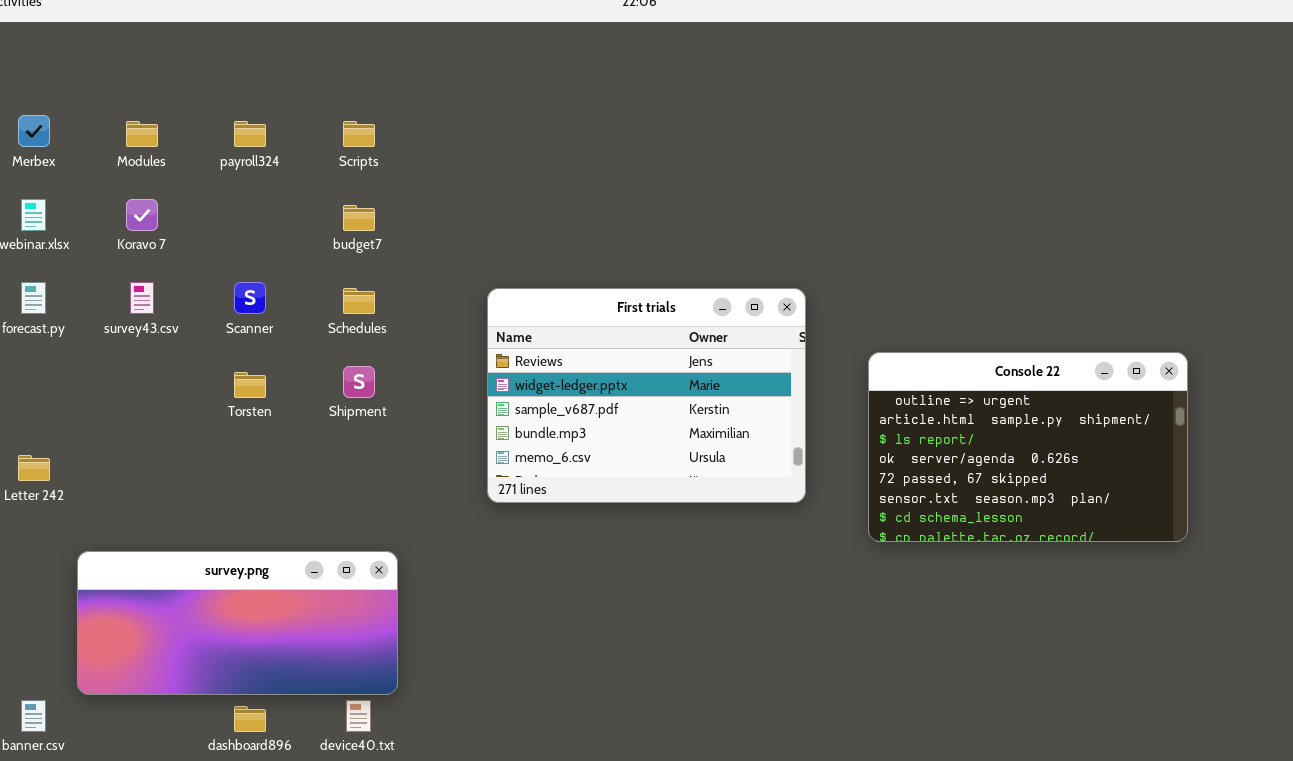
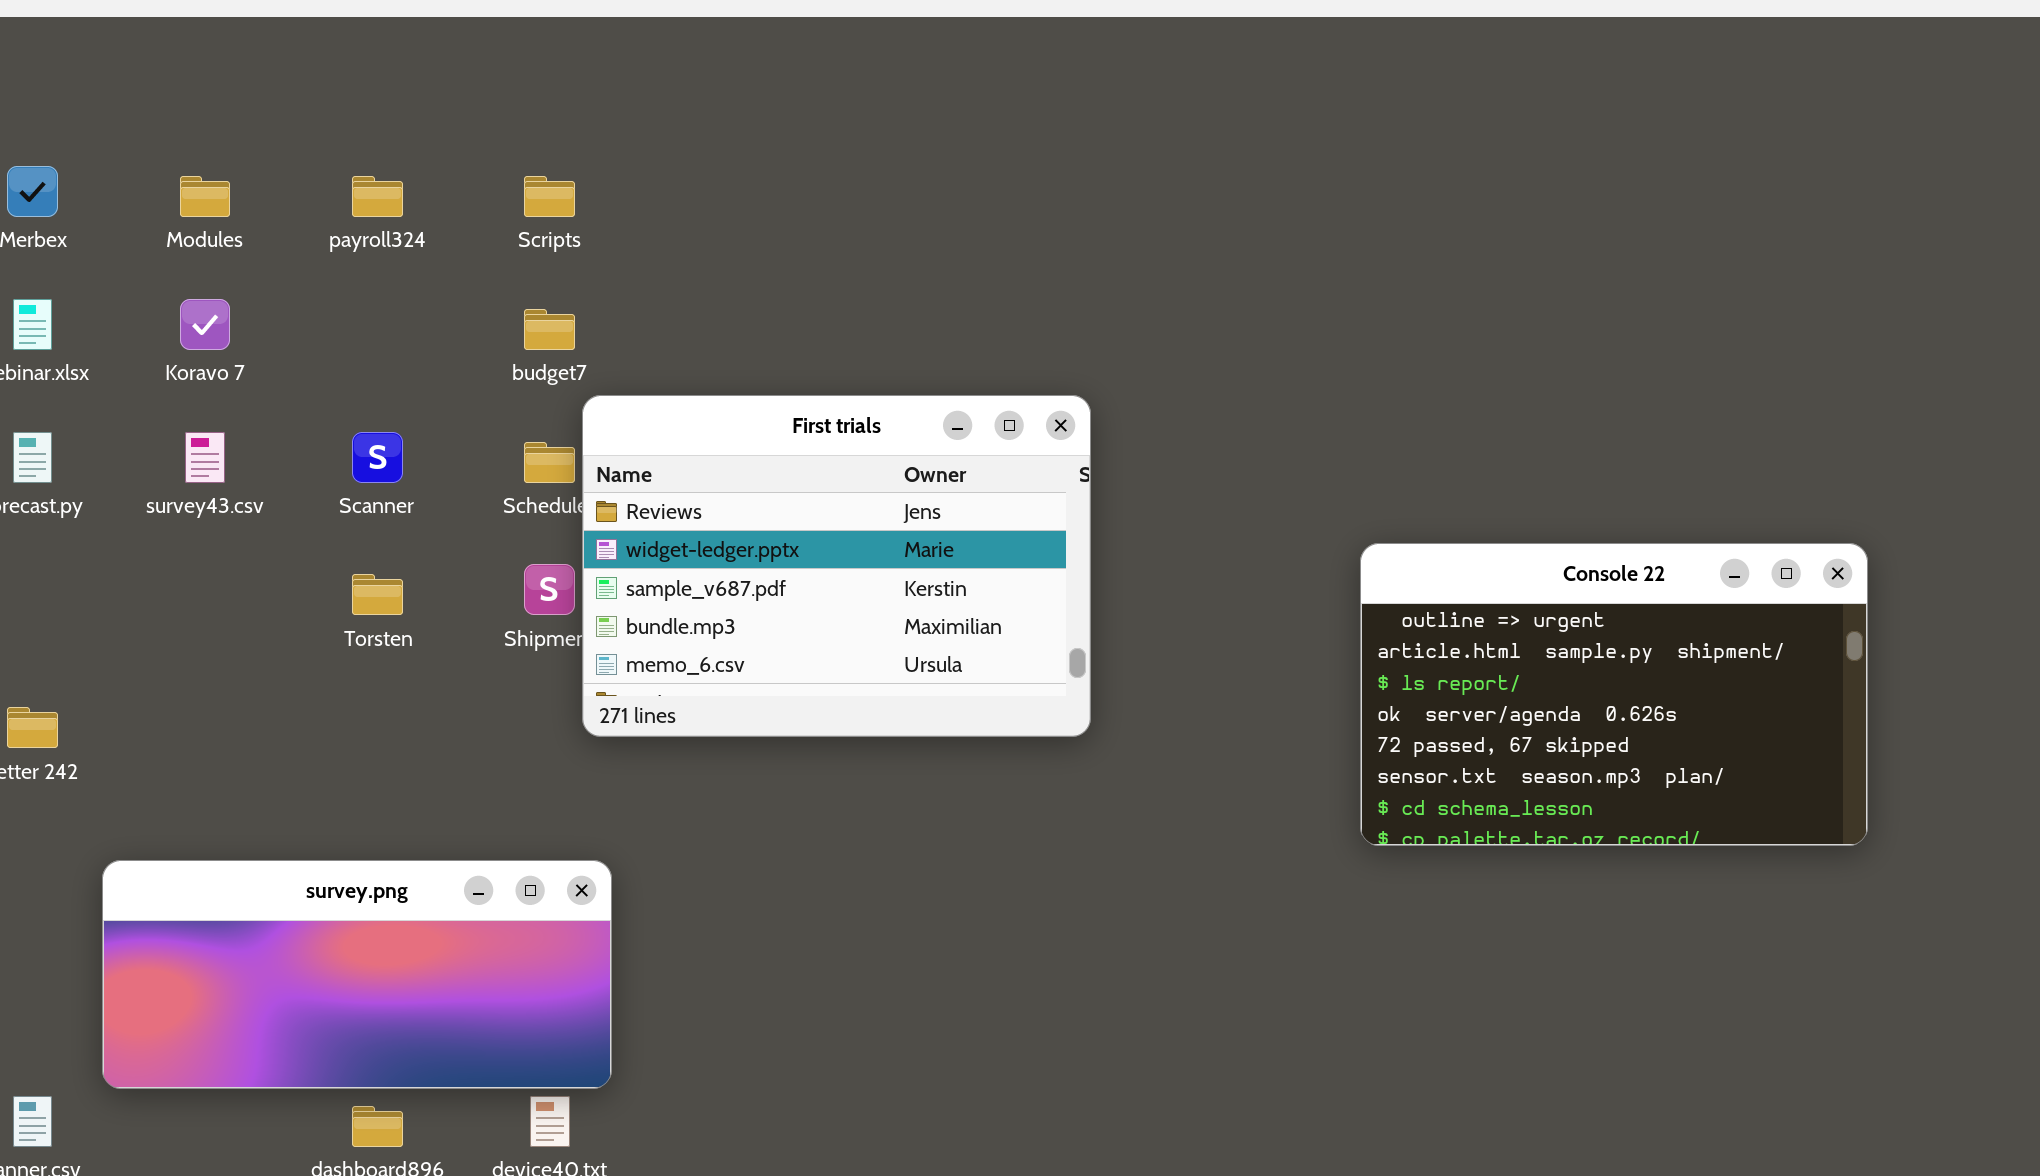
First trials: [487,288,806,503] -> [582,395,1091,737], moved

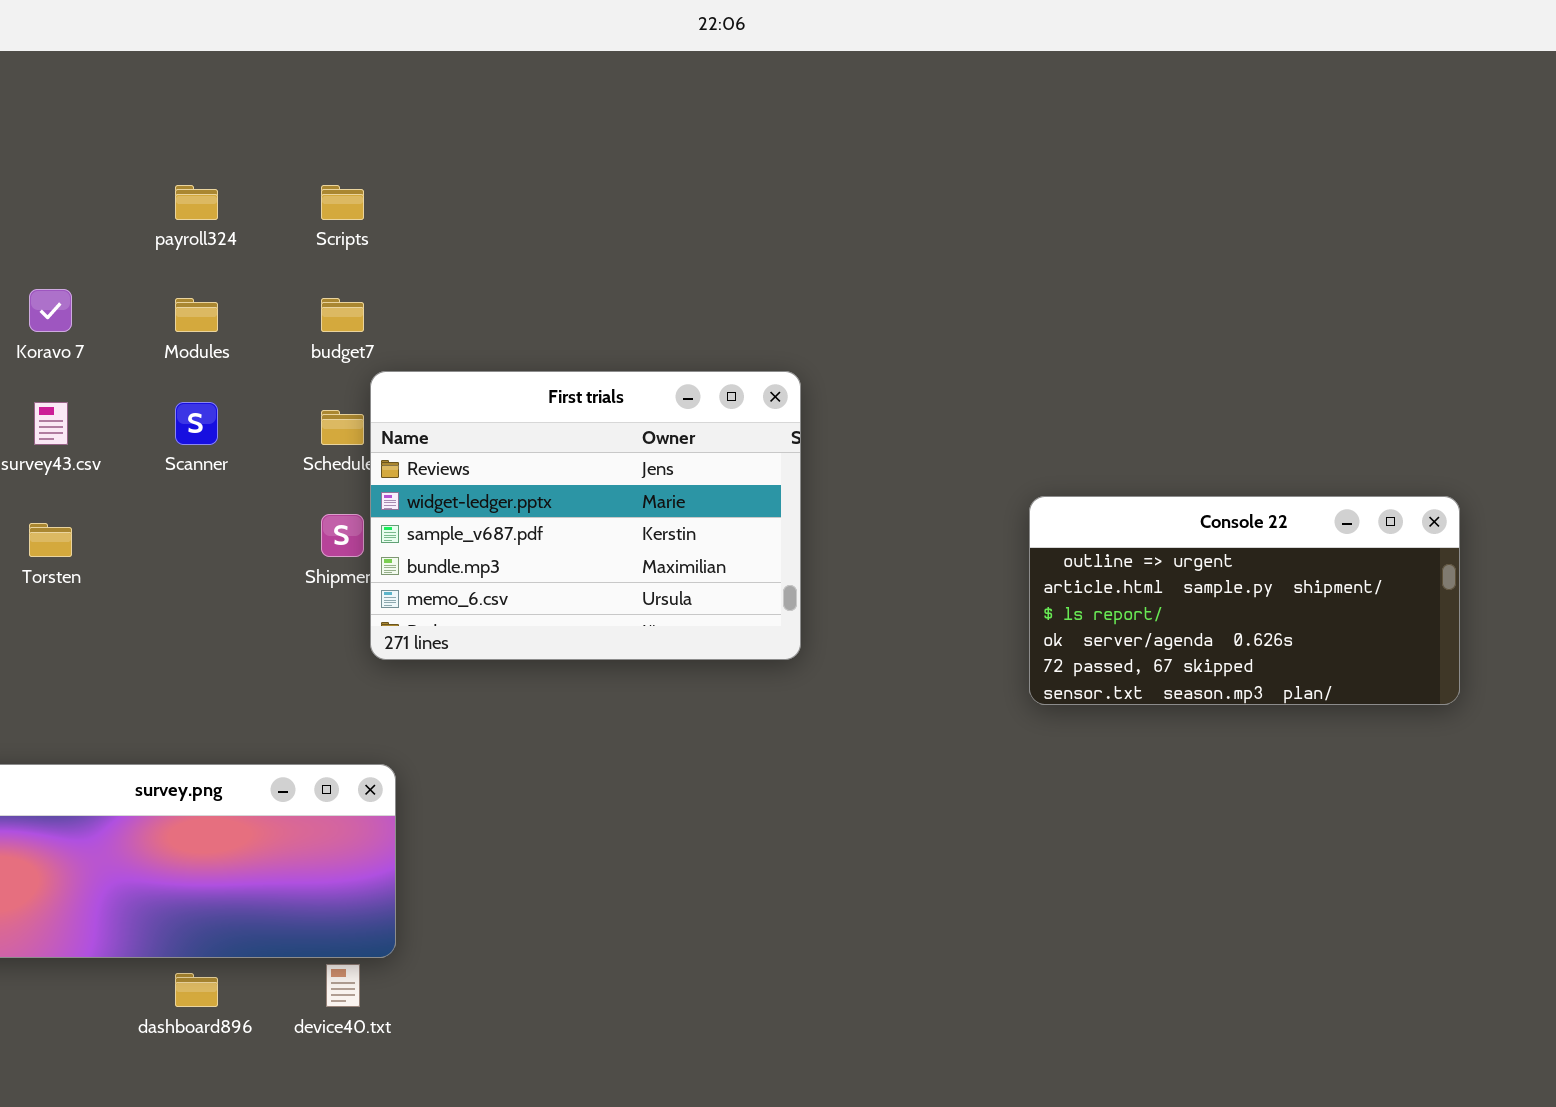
Modules: [180,176,230,217] -> [175,298,218,332], moved
Console 22: [1360,543,1868,846] -> [1029,496,1460,705], resized
Torsten: [352,574,403,615] -> [29,523,72,557], moved

